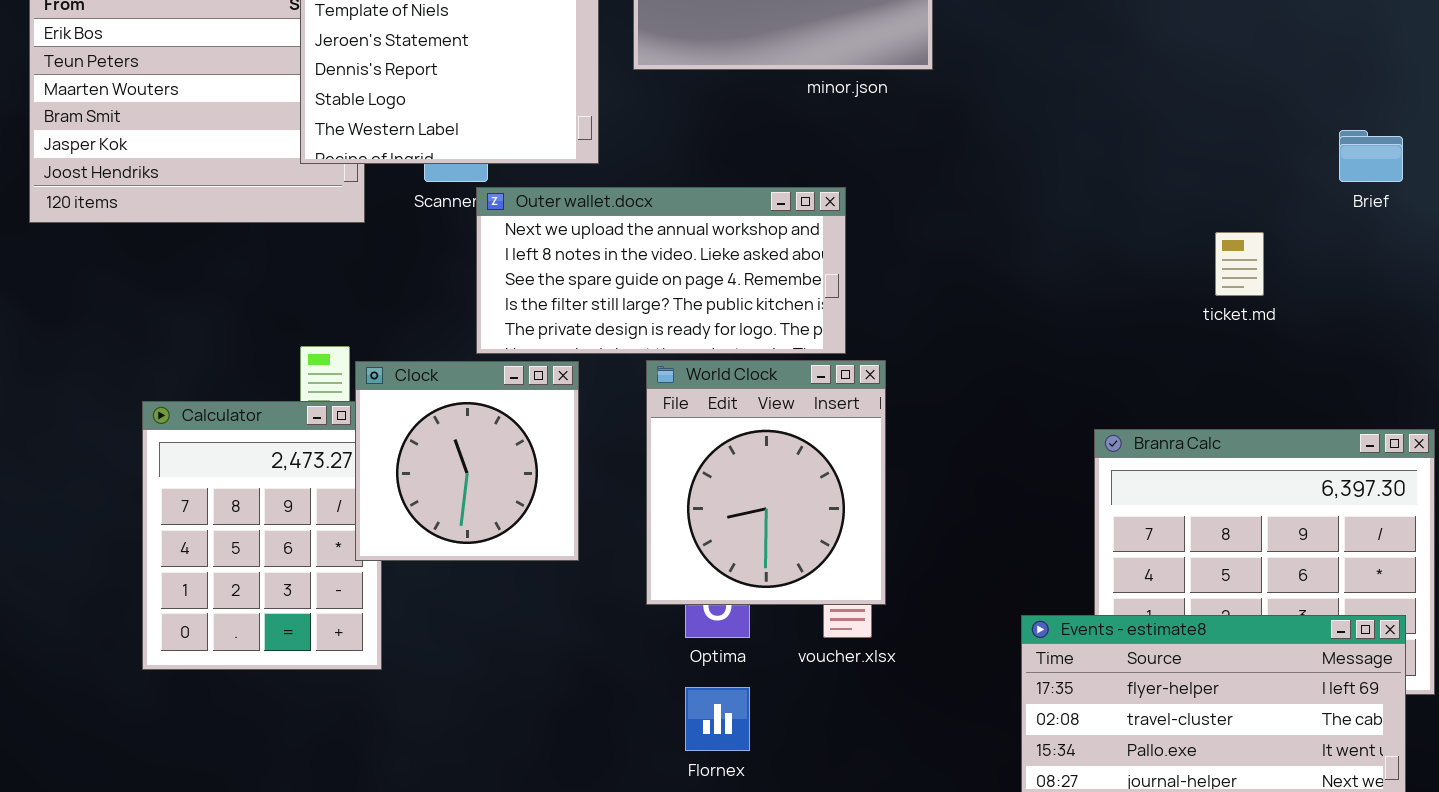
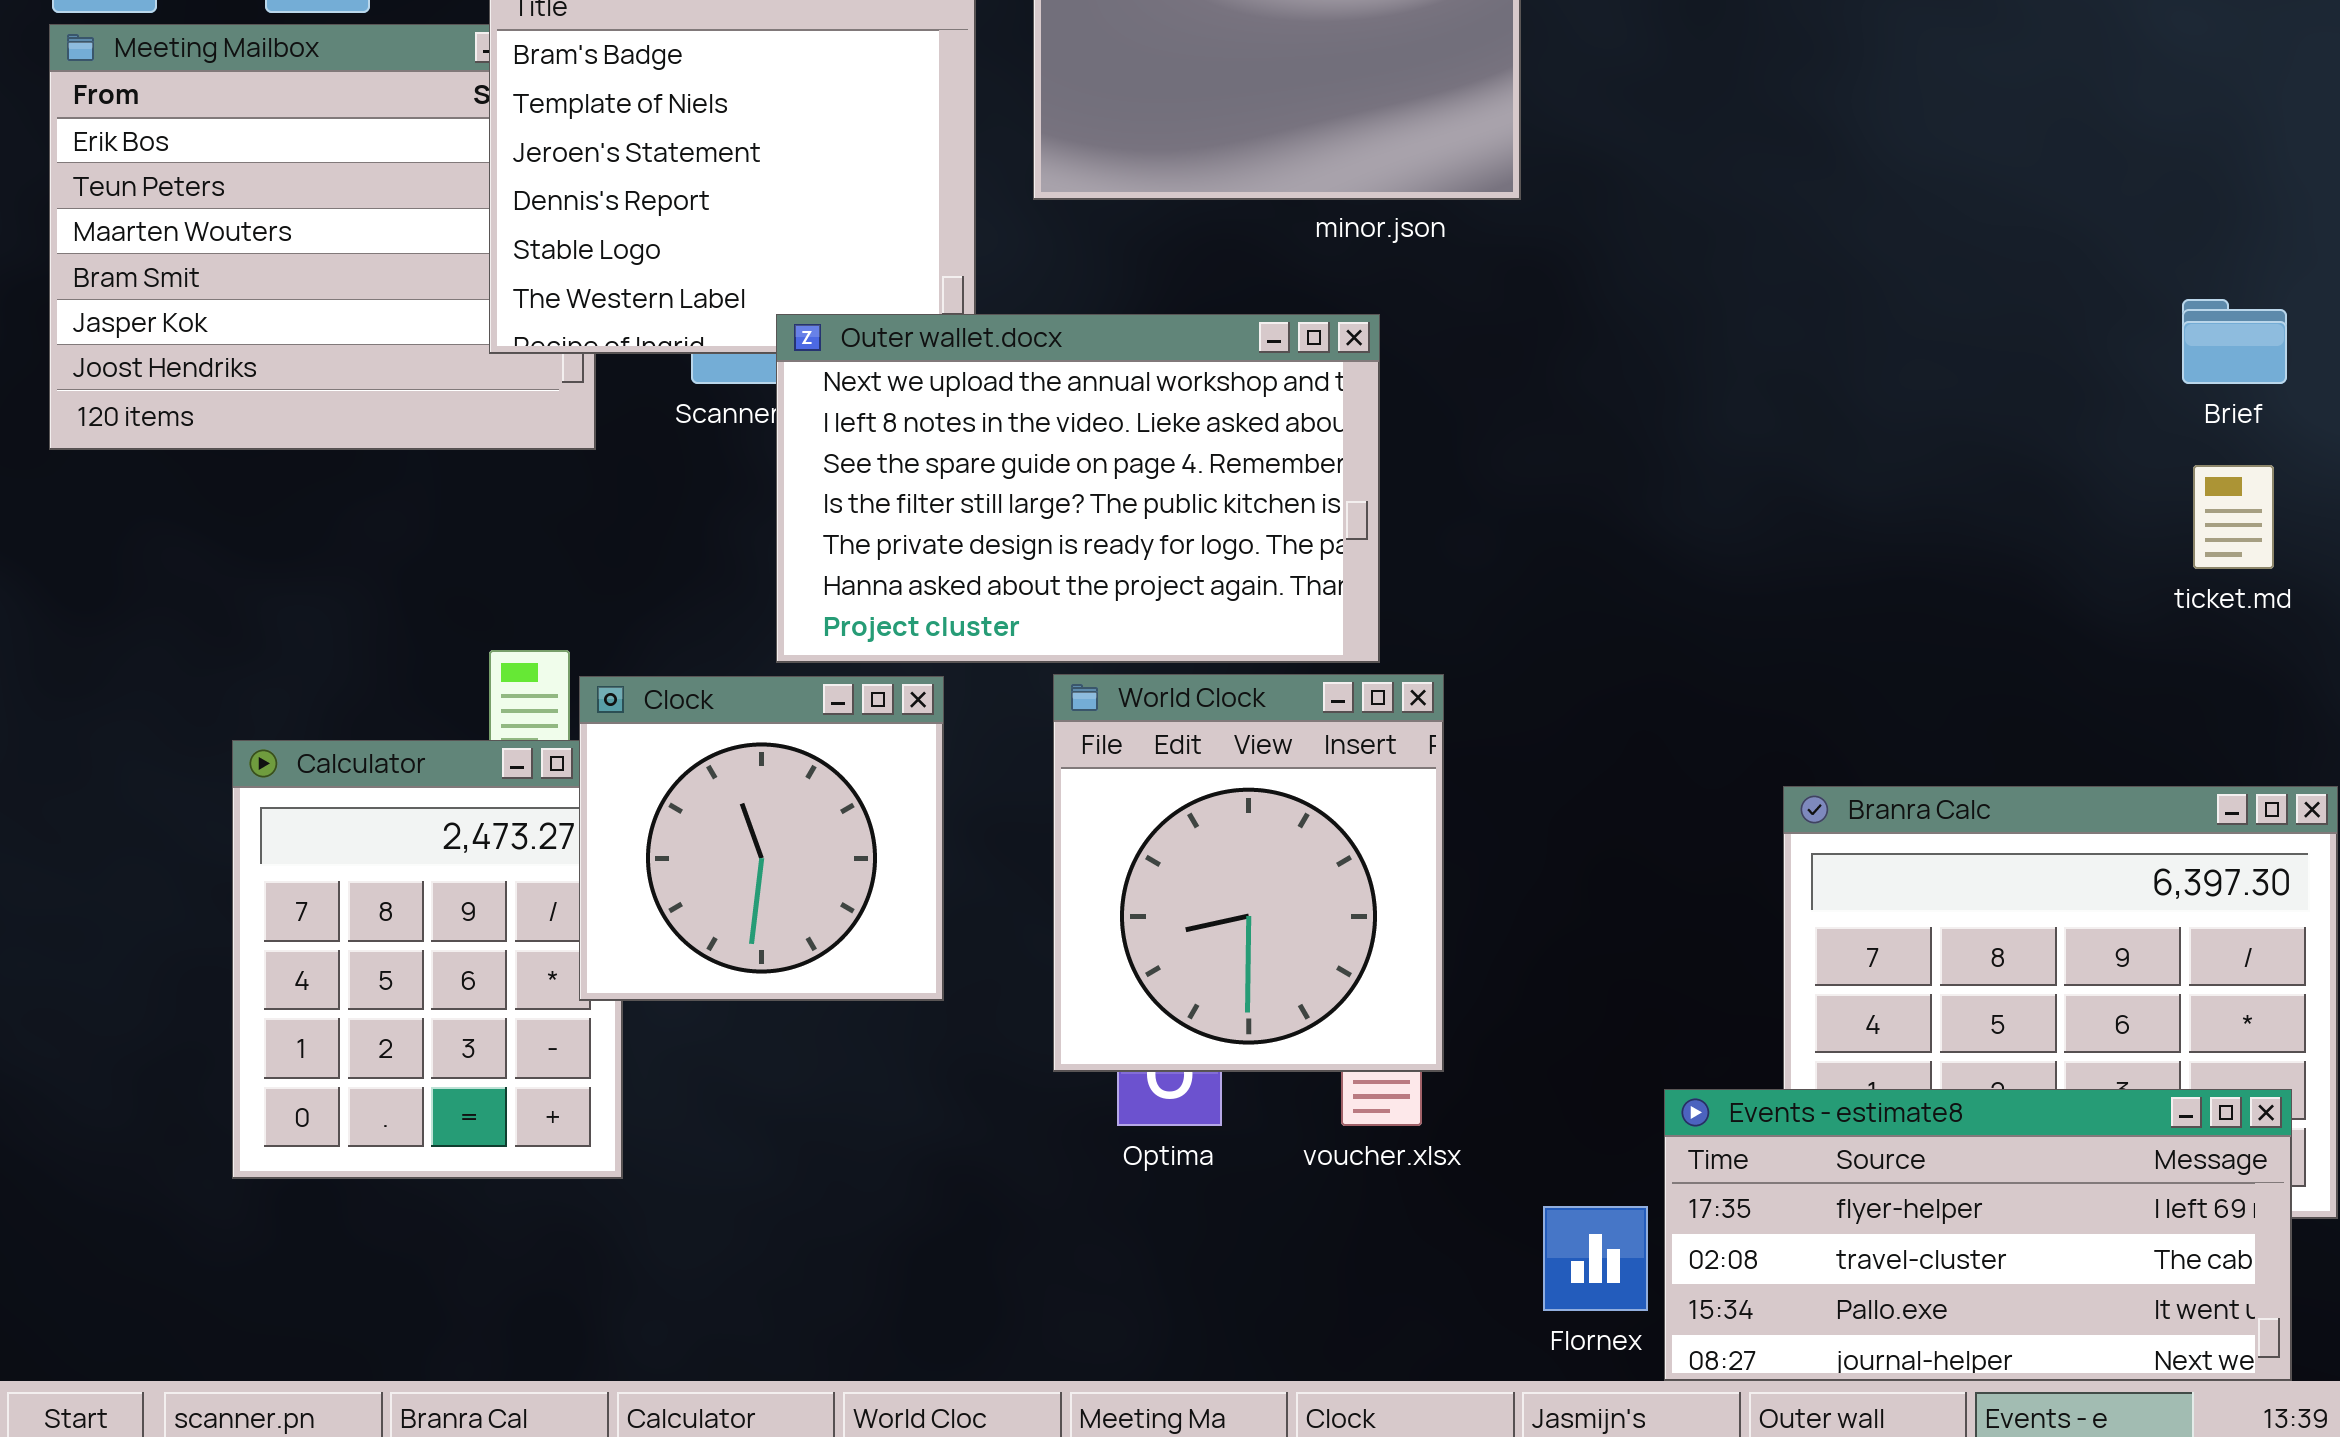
Outer wallet.docx: [476,187,846,354] -> [776,314,1380,663], resized
ticket.md: [1215,232,1264,296] -> [2193,465,2274,569], moved
Flornex: [685,687,750,751] -> [1543,1206,1648,1311], moved

